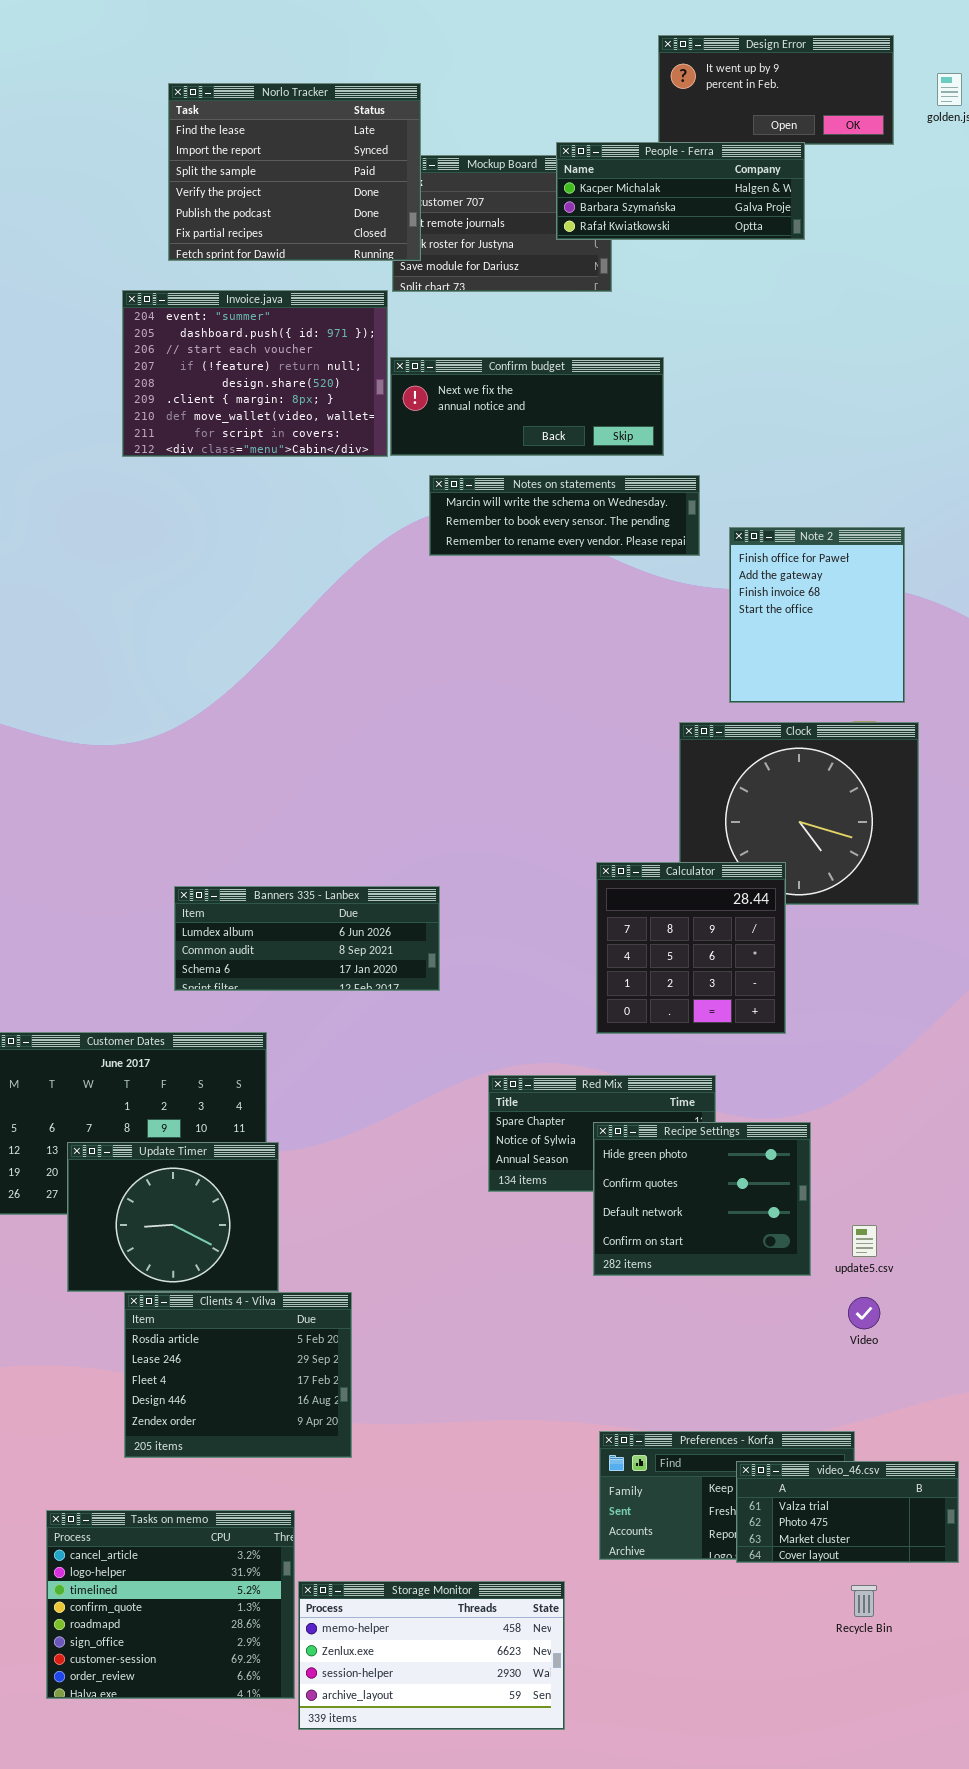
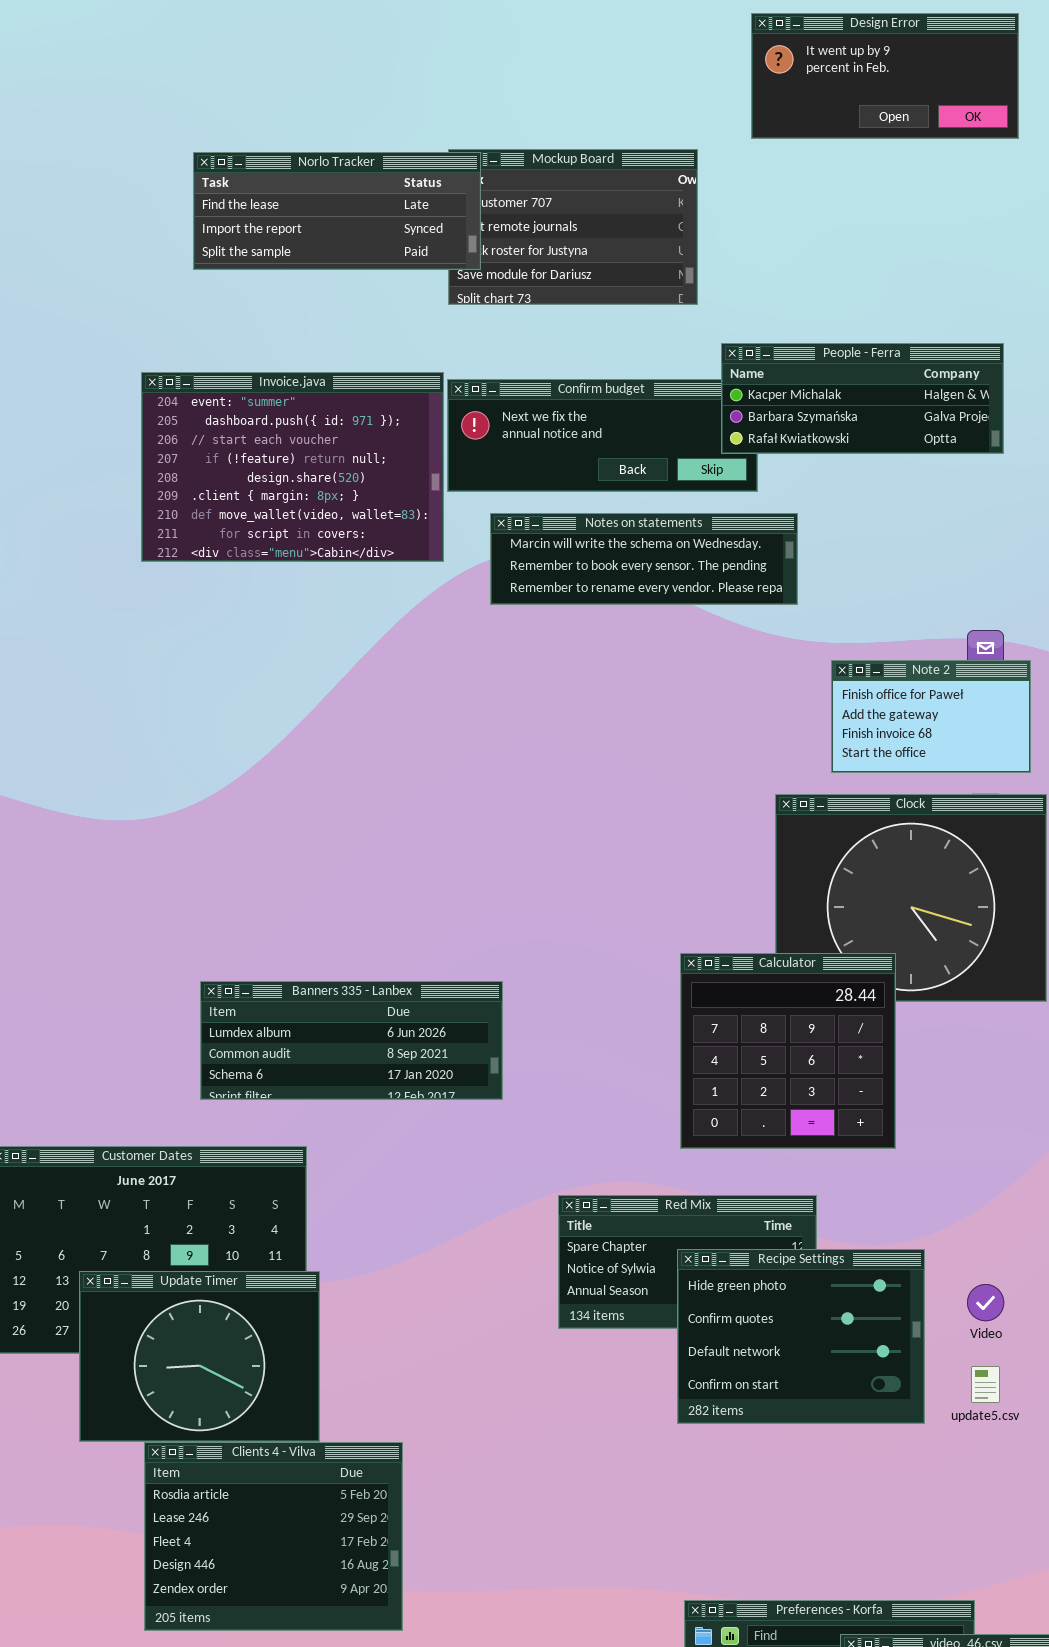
Norlo Tracker: [168,83,421,261] -> [193,152,481,270], resized
People - Ferra: [556,142,805,240] -> [721,343,1004,454], moved
Invoice.java: [122,290,388,457] -> [141,372,444,562], moved
Note 2: [729,527,905,703] -> [831,660,1031,773], resized
Video: [848,1297,880,1329] -> [967,1284,1004,1321], moved

